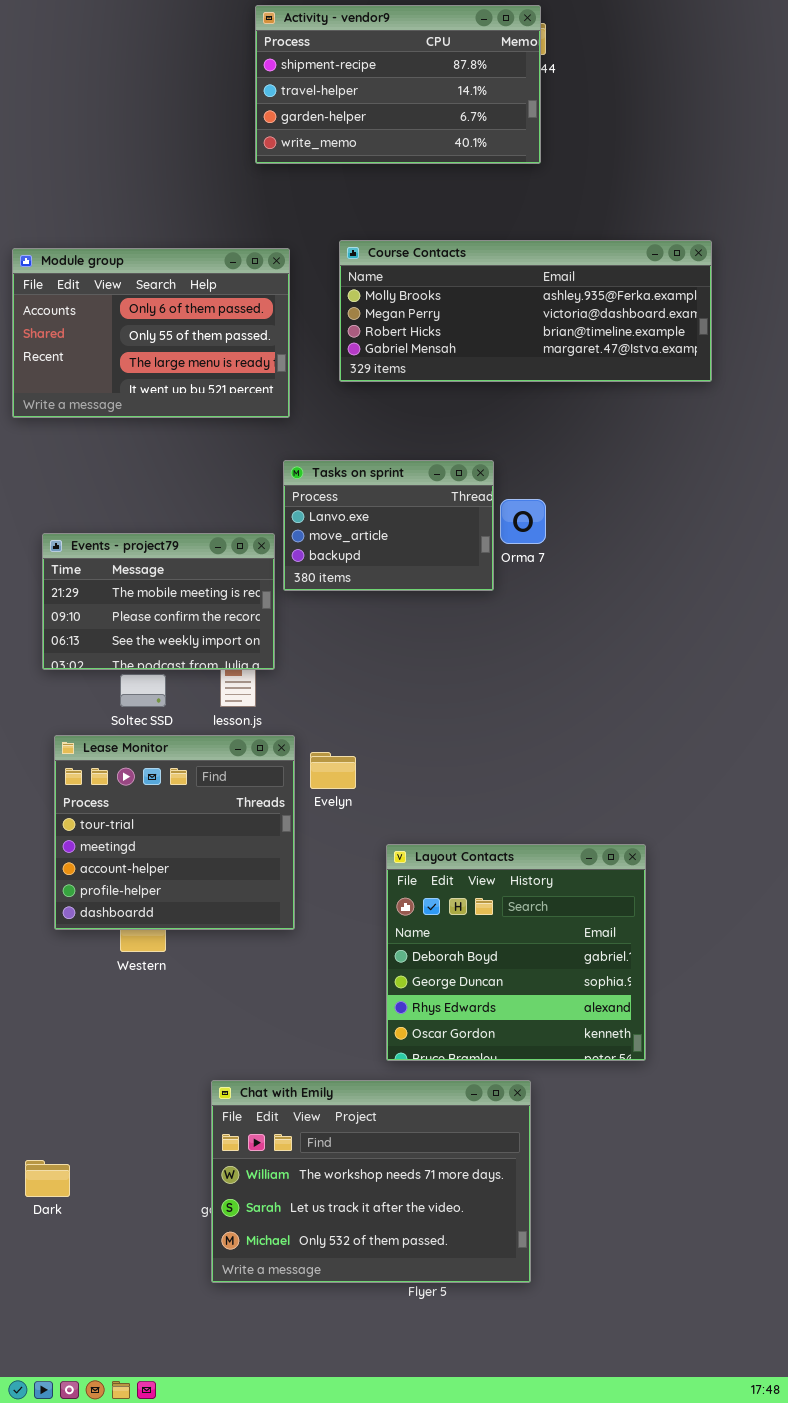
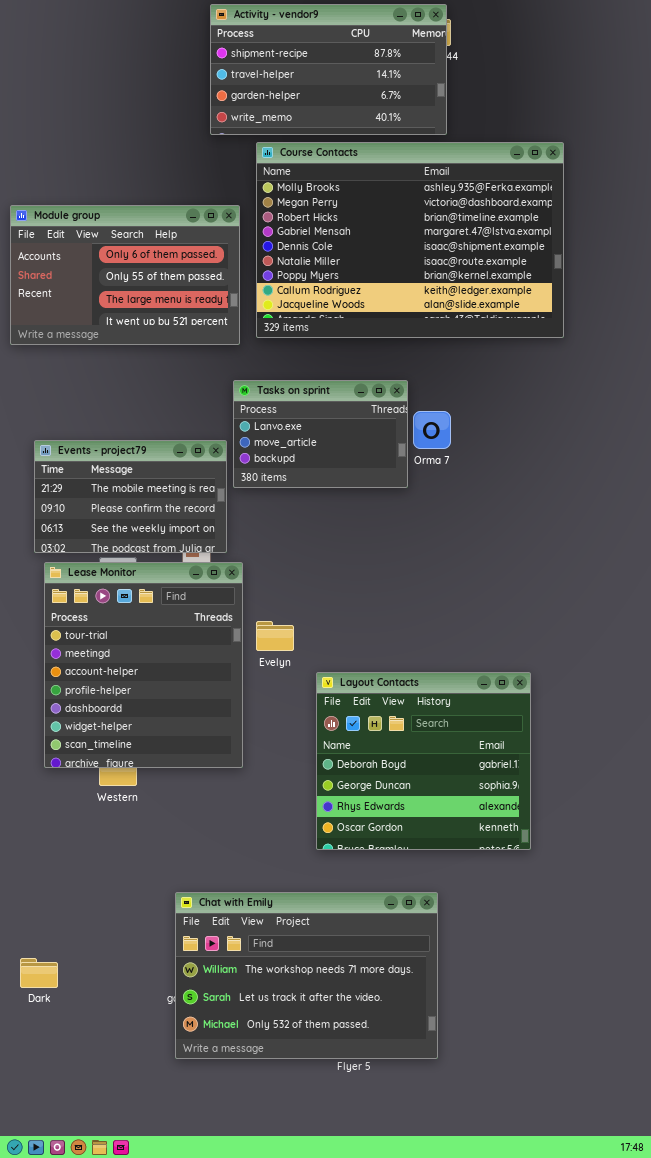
Course Contacts: [339,240,712,382] -> [256,142,564,338], moved, resized
Lease Monitor: [54,735,295,930] -> [44,562,243,768], resized
Layout Contacts: [386,844,646,1061] -> [316,672,531,850], moved

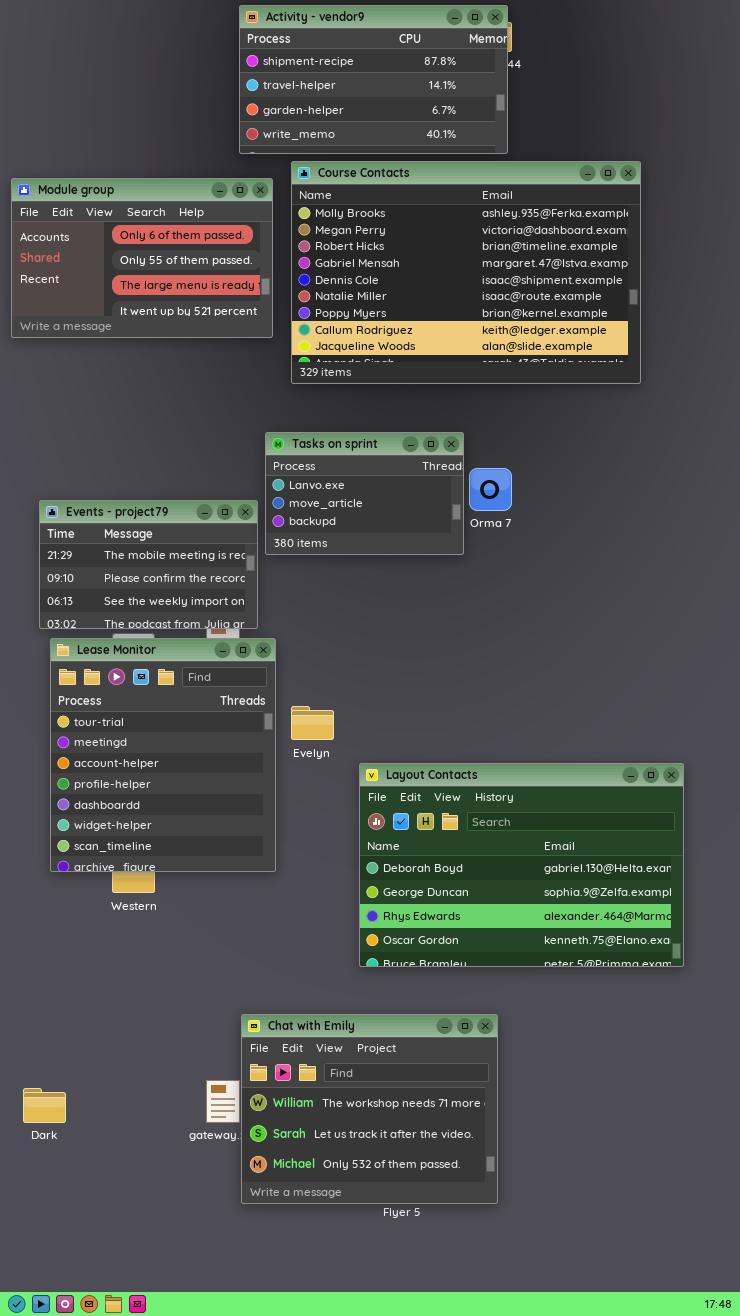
Module group: [10,205,240,345] -> [11,178,273,338], moved
Layout Contacts: [316,672,531,850] -> [359,763,684,967], resized
Chat with Emily: [175,892,438,1059] -> [241,1014,498,1204], resized

